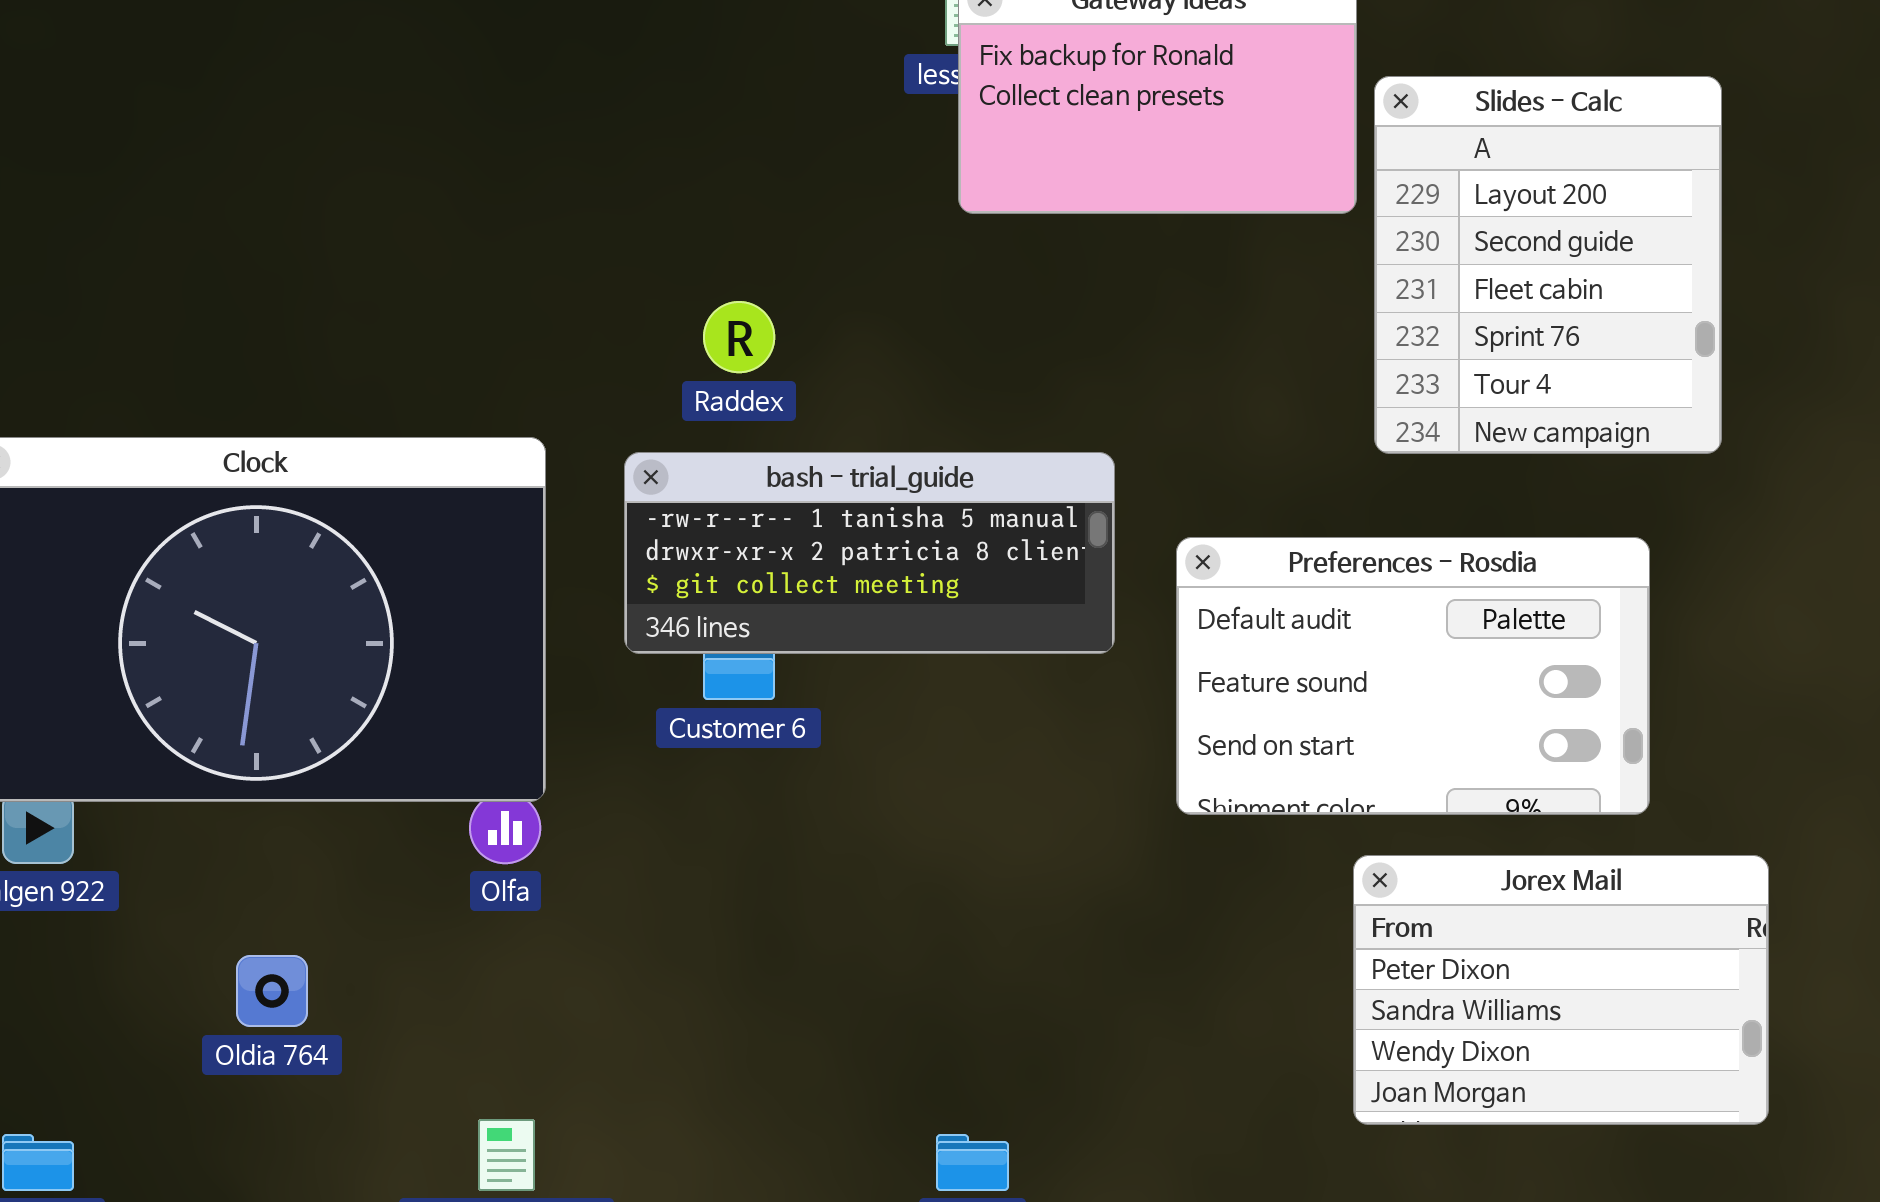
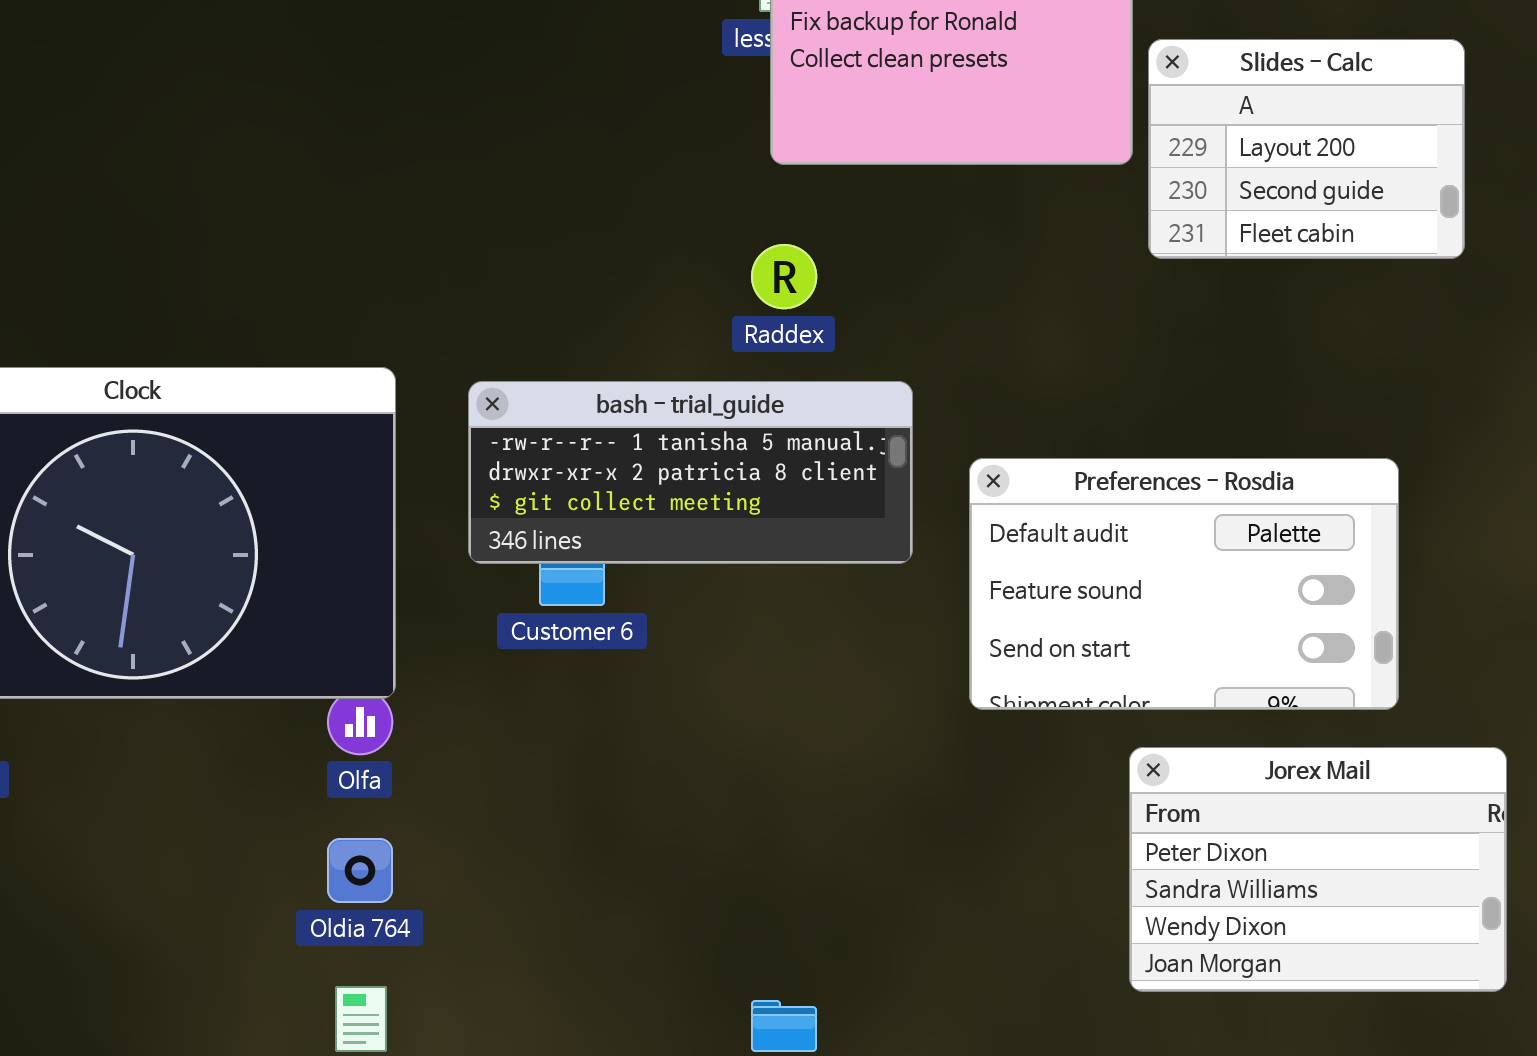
Slides - Calc: [1374,76,1722,454] -> [1148,39,1465,259], resized
Raddex: [703,301,775,373] -> [751,244,817,309], moved
Oldia 764: [236,955,308,1027] -> [327,838,393,903], moved

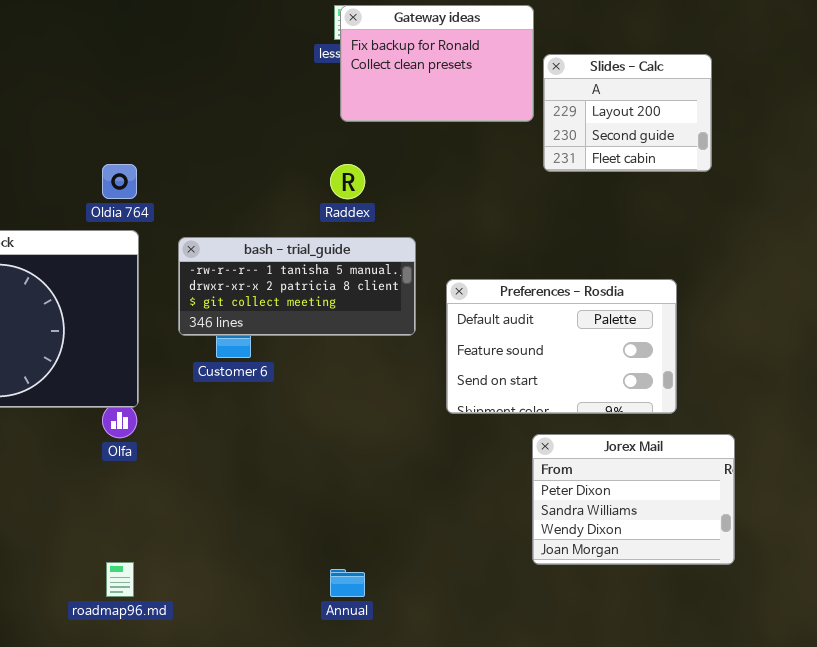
Oldia 764: [327,838,393,903] -> [102,164,137,199], moved

